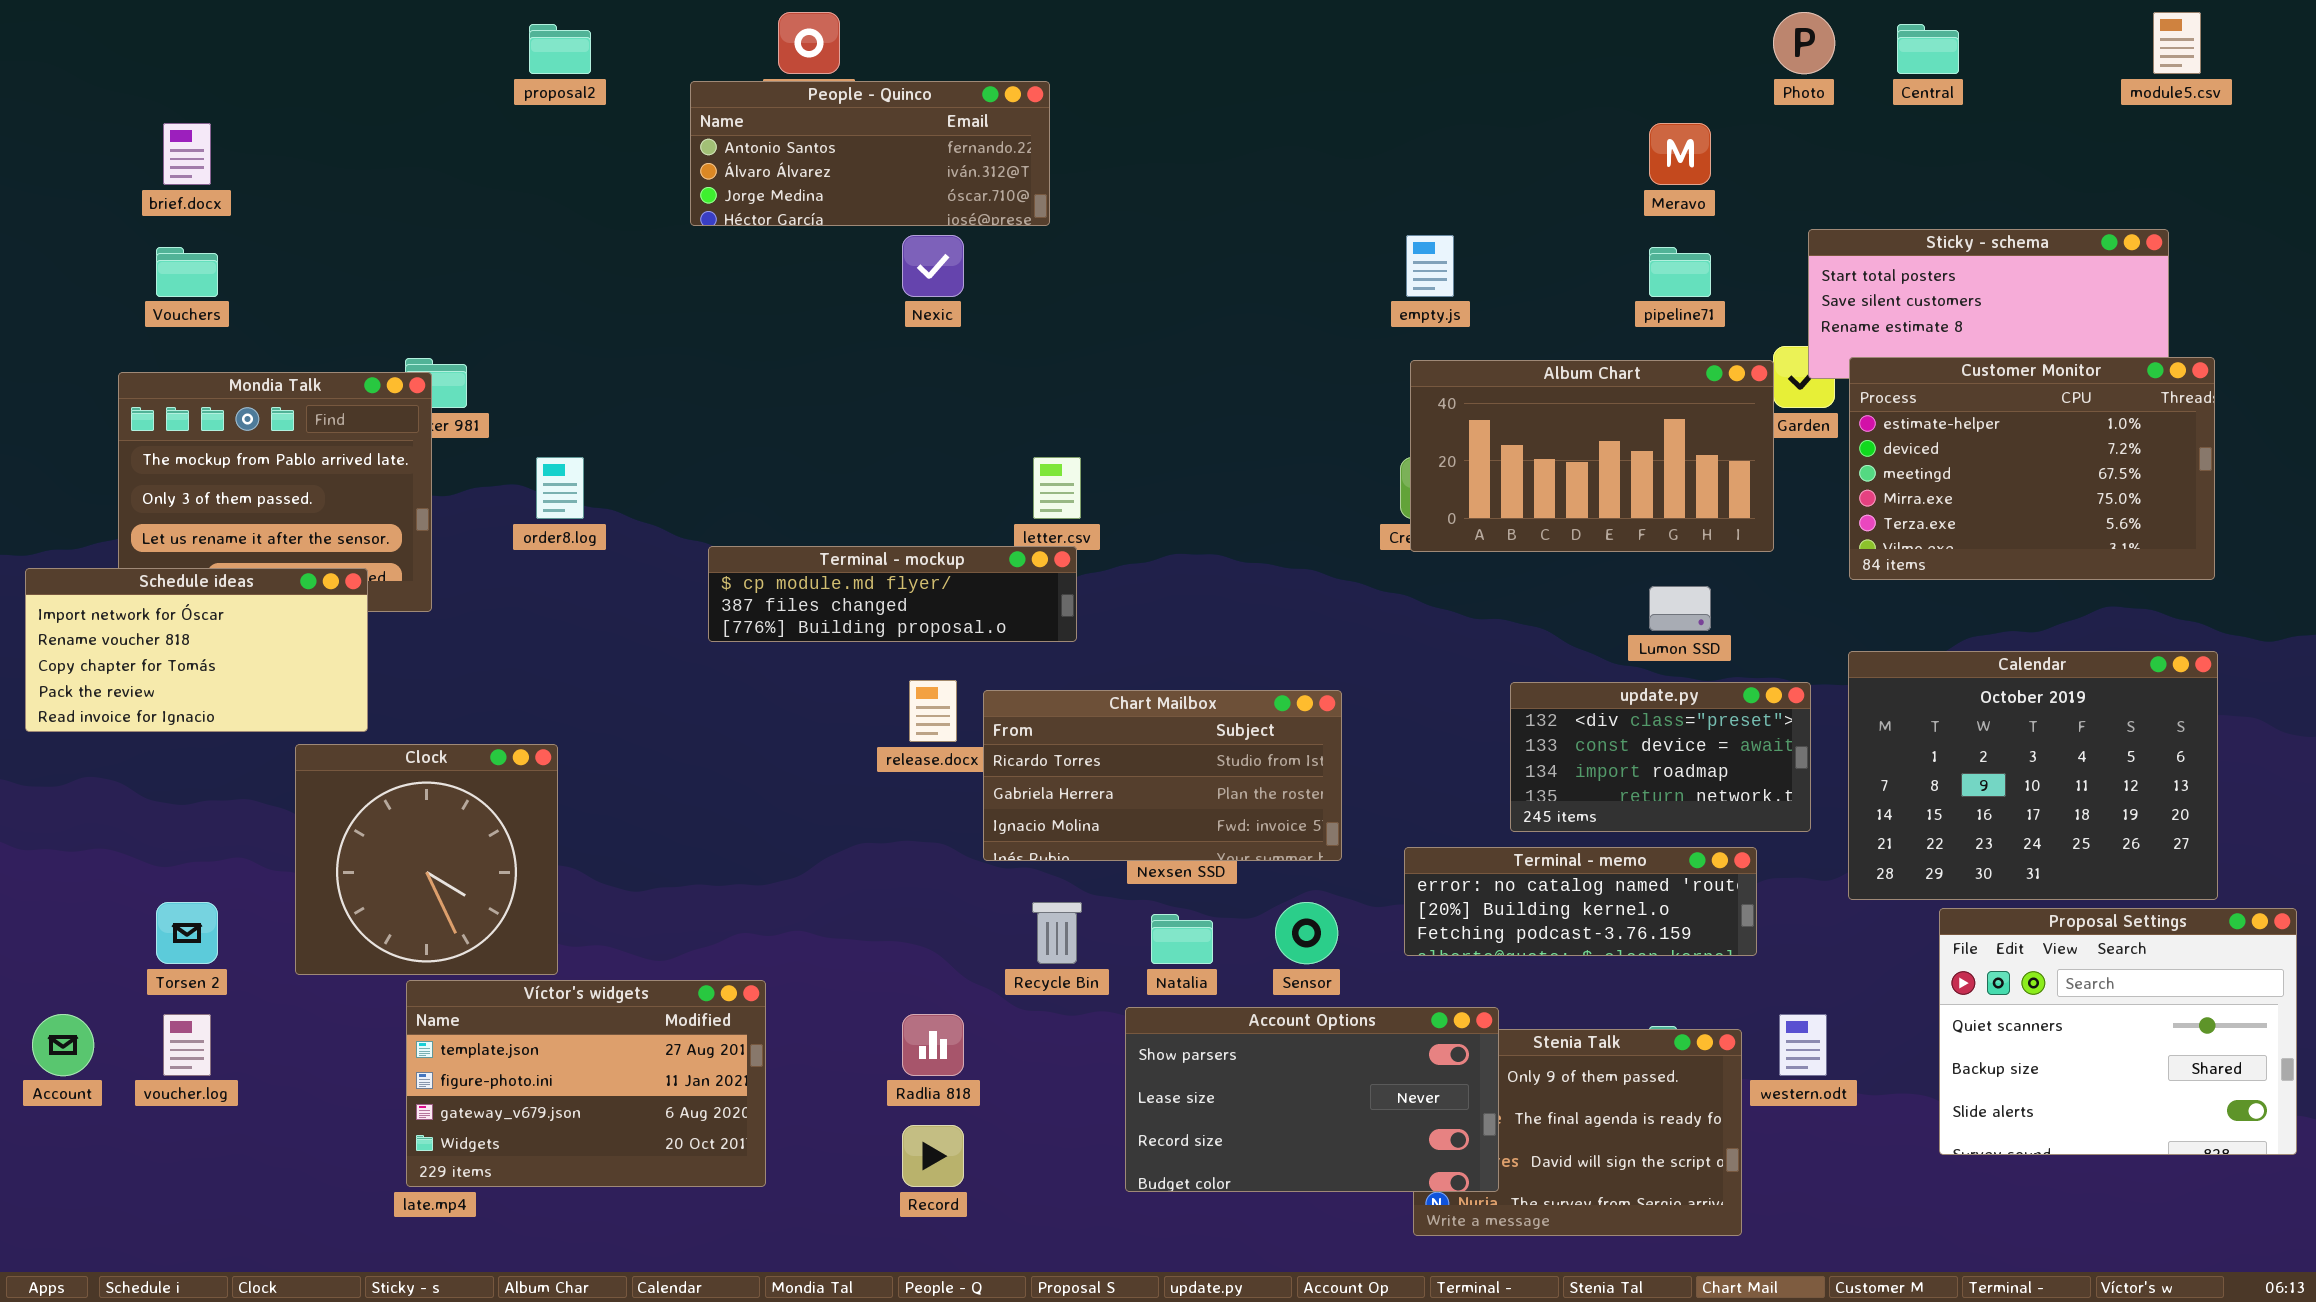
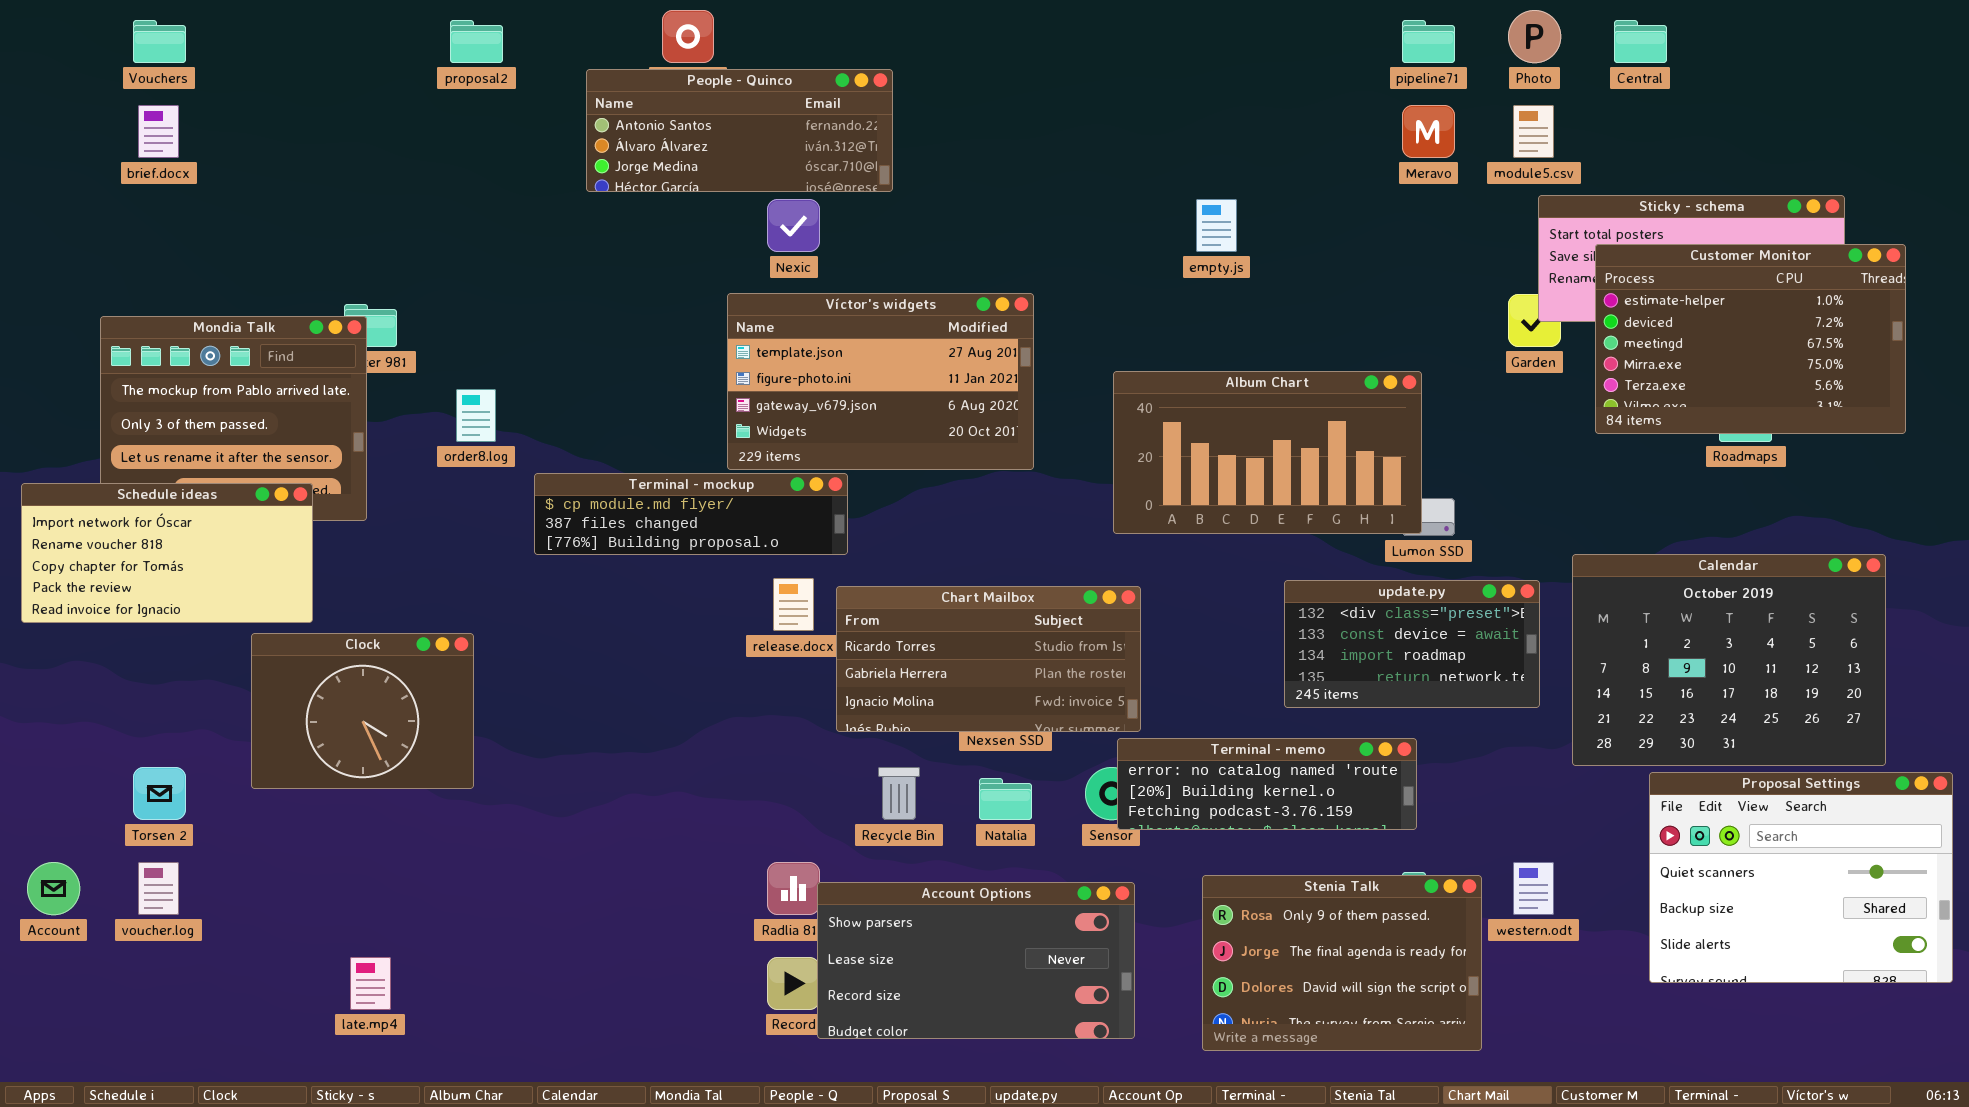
module5.csv: [2153,12,2201,74] -> [1513,105,1554,158], moved
Vouchers: [156,247,218,297] -> [133,20,186,63], moved
pipeline71: [1649,247,1711,297] -> [1402,20,1455,63], moved
Customer Monitor: [1849,357,2215,580] -> [1595,244,1906,434], moved
Album Chart: [1410,360,1774,552] -> [1113,371,1422,534], moved
Terminal - mockup: [708,546,1077,642] -> [534,473,848,555], moved
Clock: [295,744,558,975] -> [251,633,474,789], resized
Terminal - memo: [1404,847,1757,956] -> [1117,738,1417,830], moved
Víctor's widgets: [406,980,766,1187] -> [727,293,1034,470], moved
Account Options: [1125,1007,1499,1192] -> [817,882,1135,1039], moved

